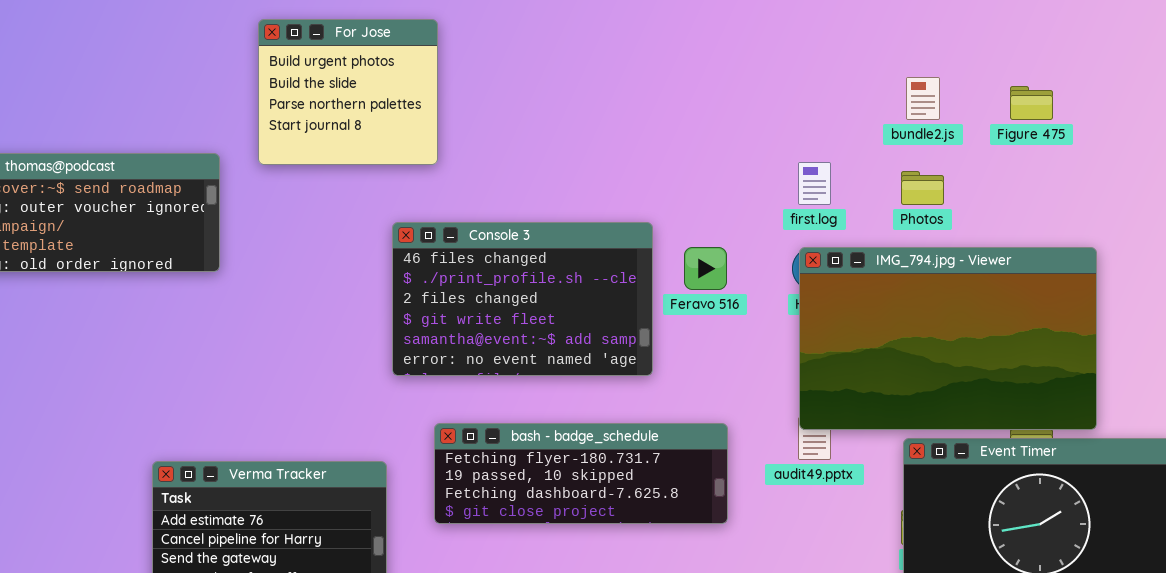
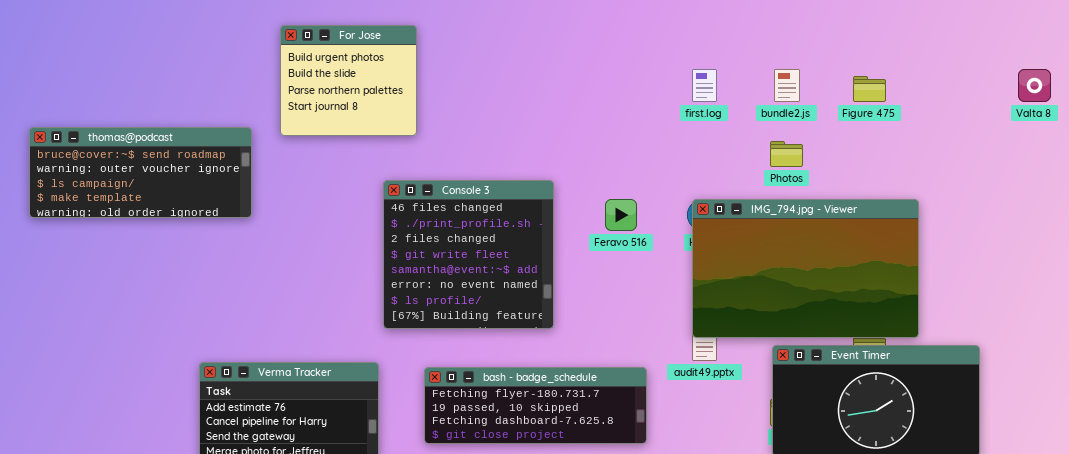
first.log: [798,162,831,205] -> [692,69,717,102], moved
Console 3: [392,222,653,376] -> [383,180,554,329], resized
bash - badge_schedule: [434,423,728,524] -> [424,367,647,444], moved

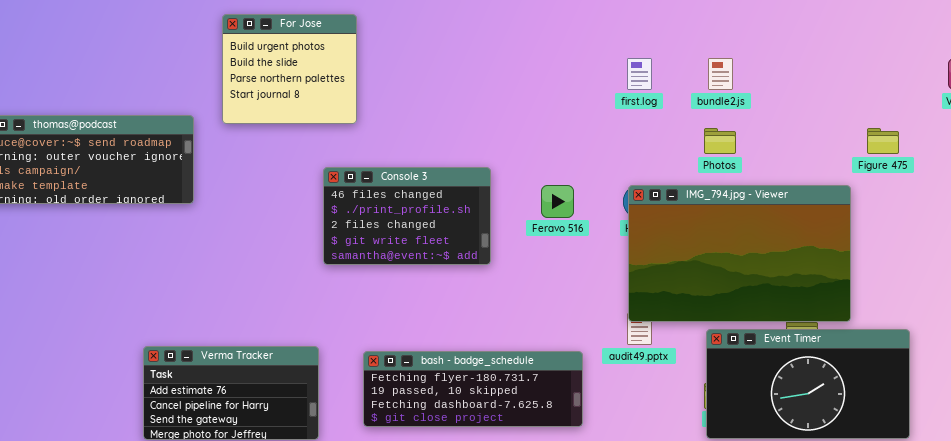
Figure 475: [853,76,886,102] -> [867,128,899,154], moved
Console 3: [383,180,554,329] -> [323,167,491,265], resized

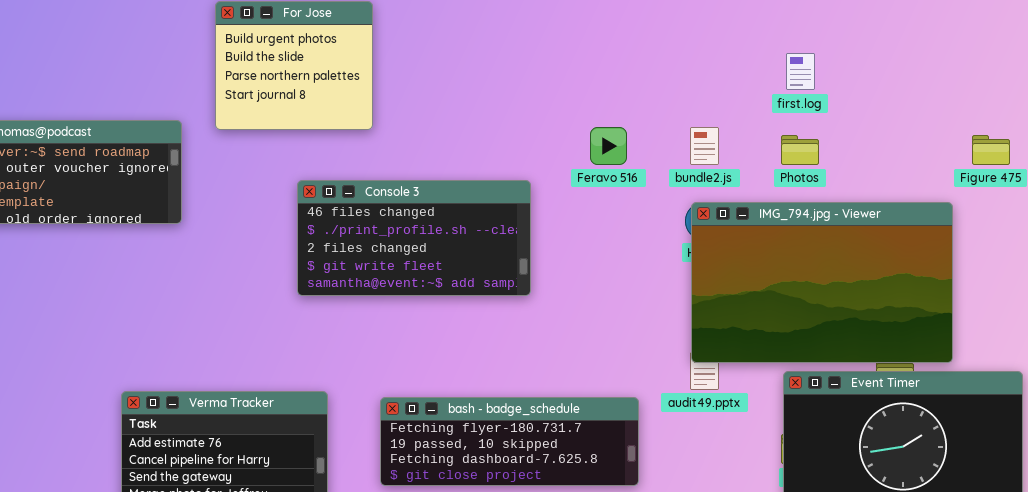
first.log: [627,58,652,90] -> [786,53,815,90], moved
bundle2.js: [708,58,733,90] -> [690,127,719,165], moved
Console 3: [323,167,491,265] -> [297,180,531,296], resized
Feravo 516: [541,185,574,218] -> [590,127,627,165], moved

